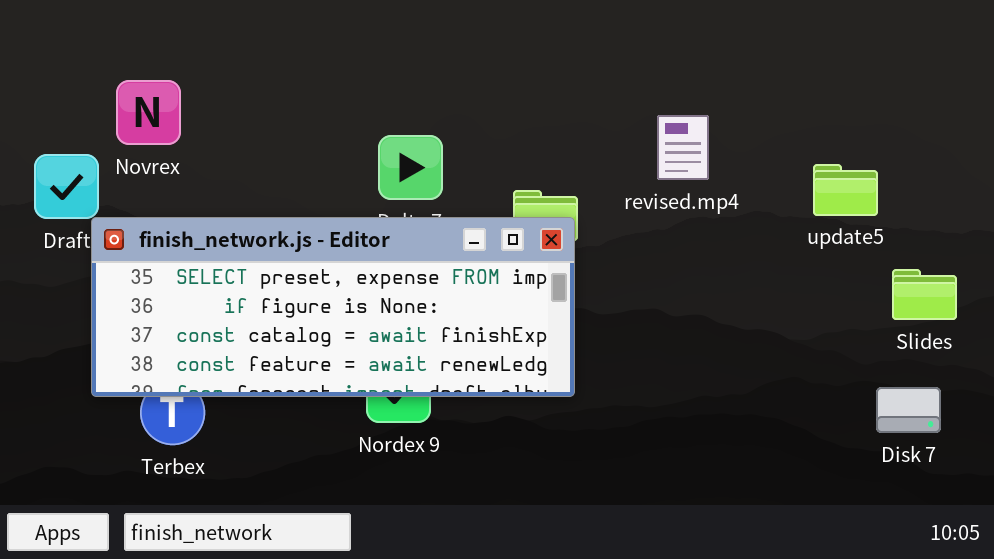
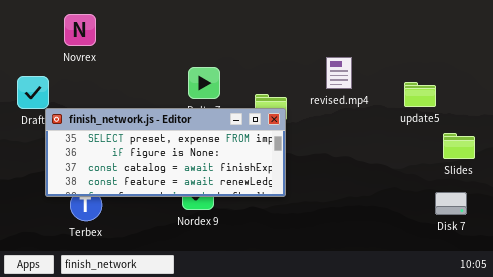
Novrex: [116,80,181,145] -> [64,14,96,46], moved

